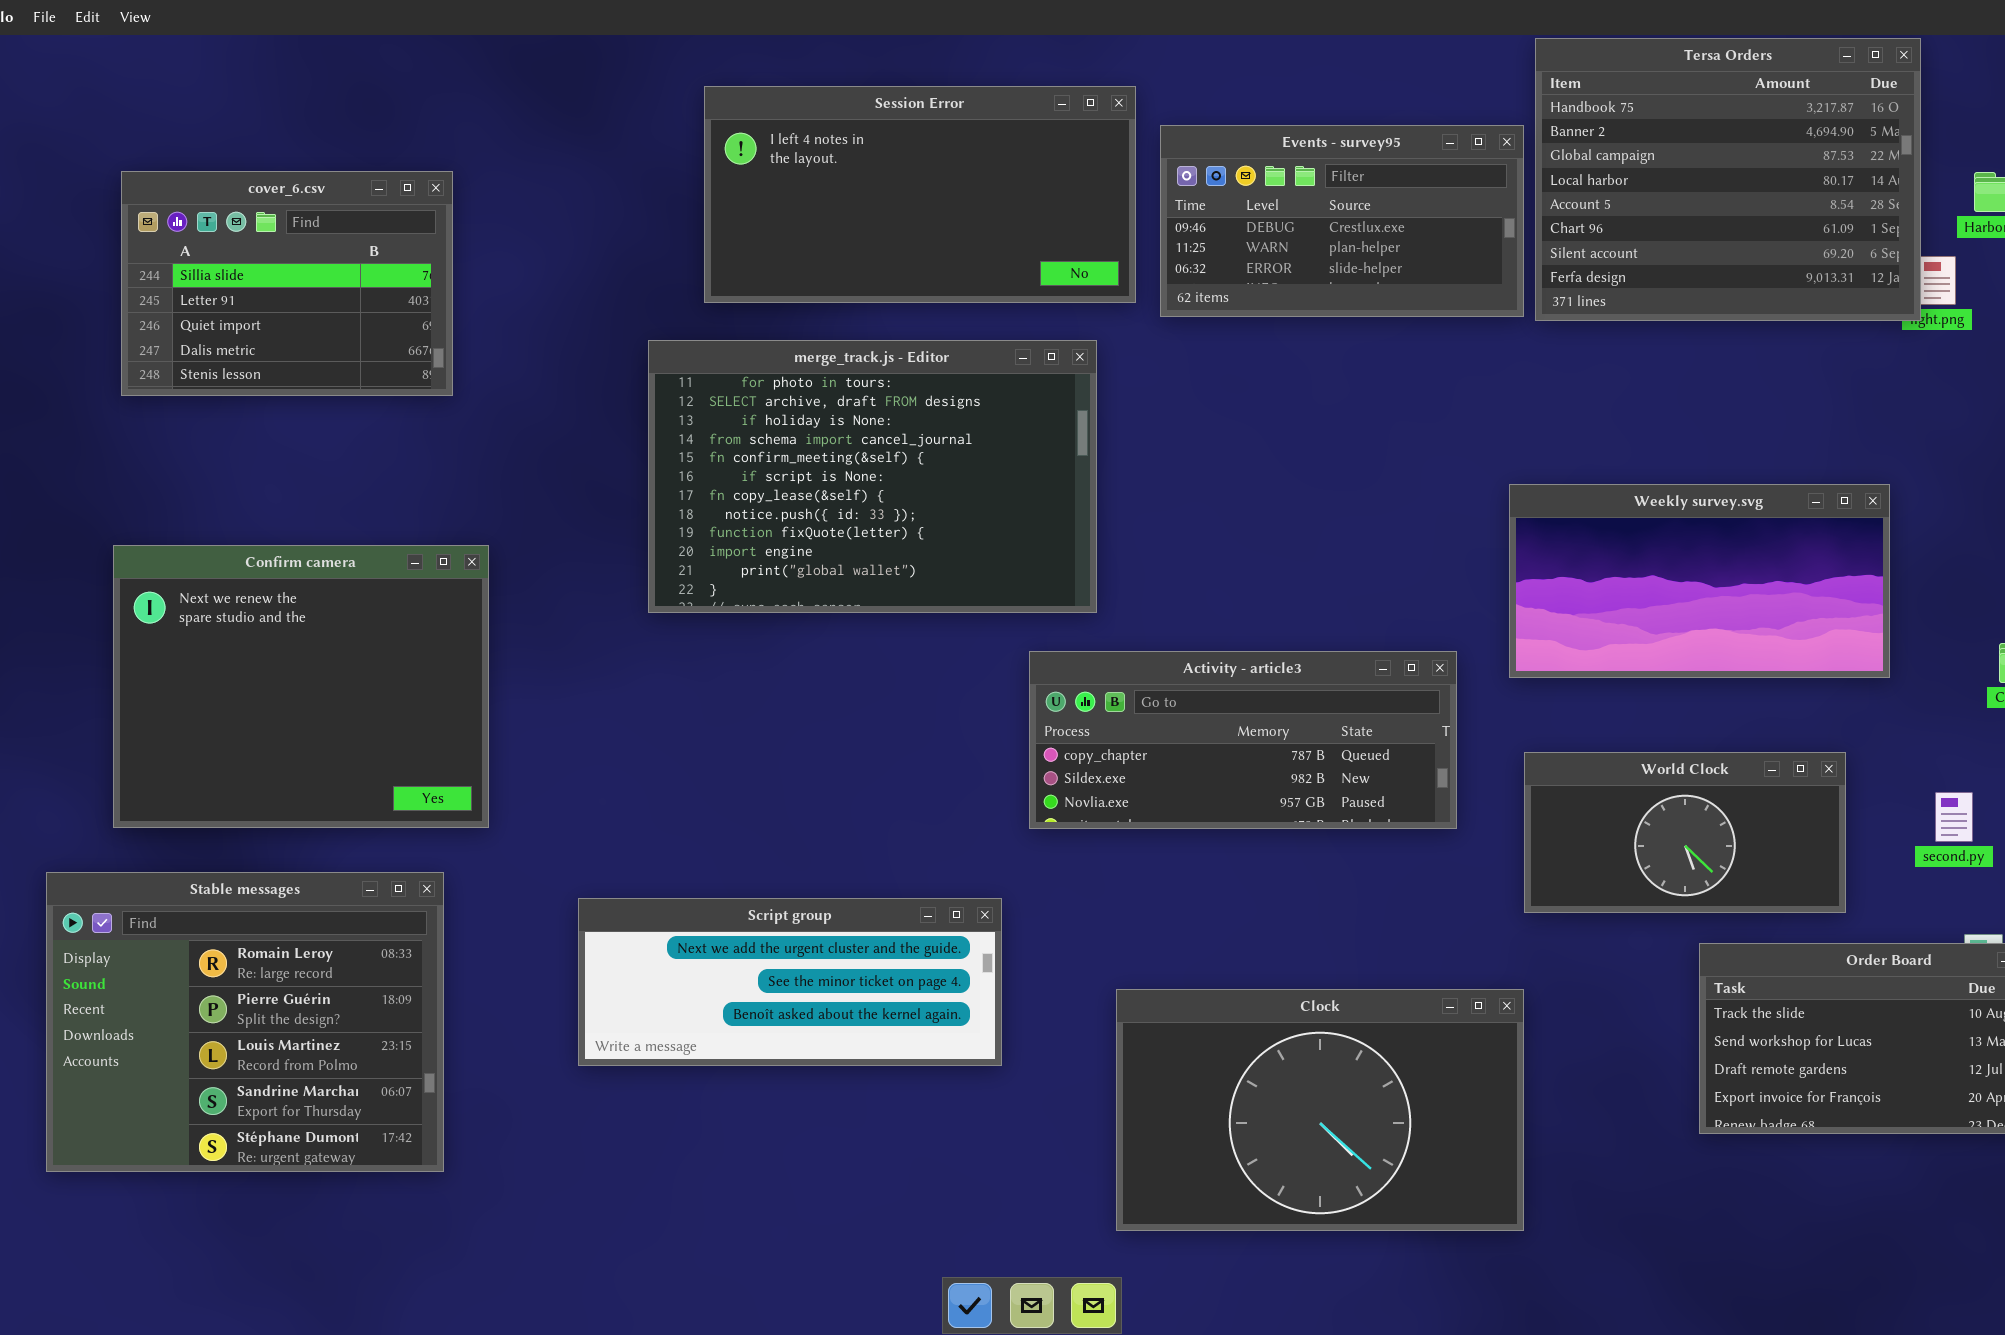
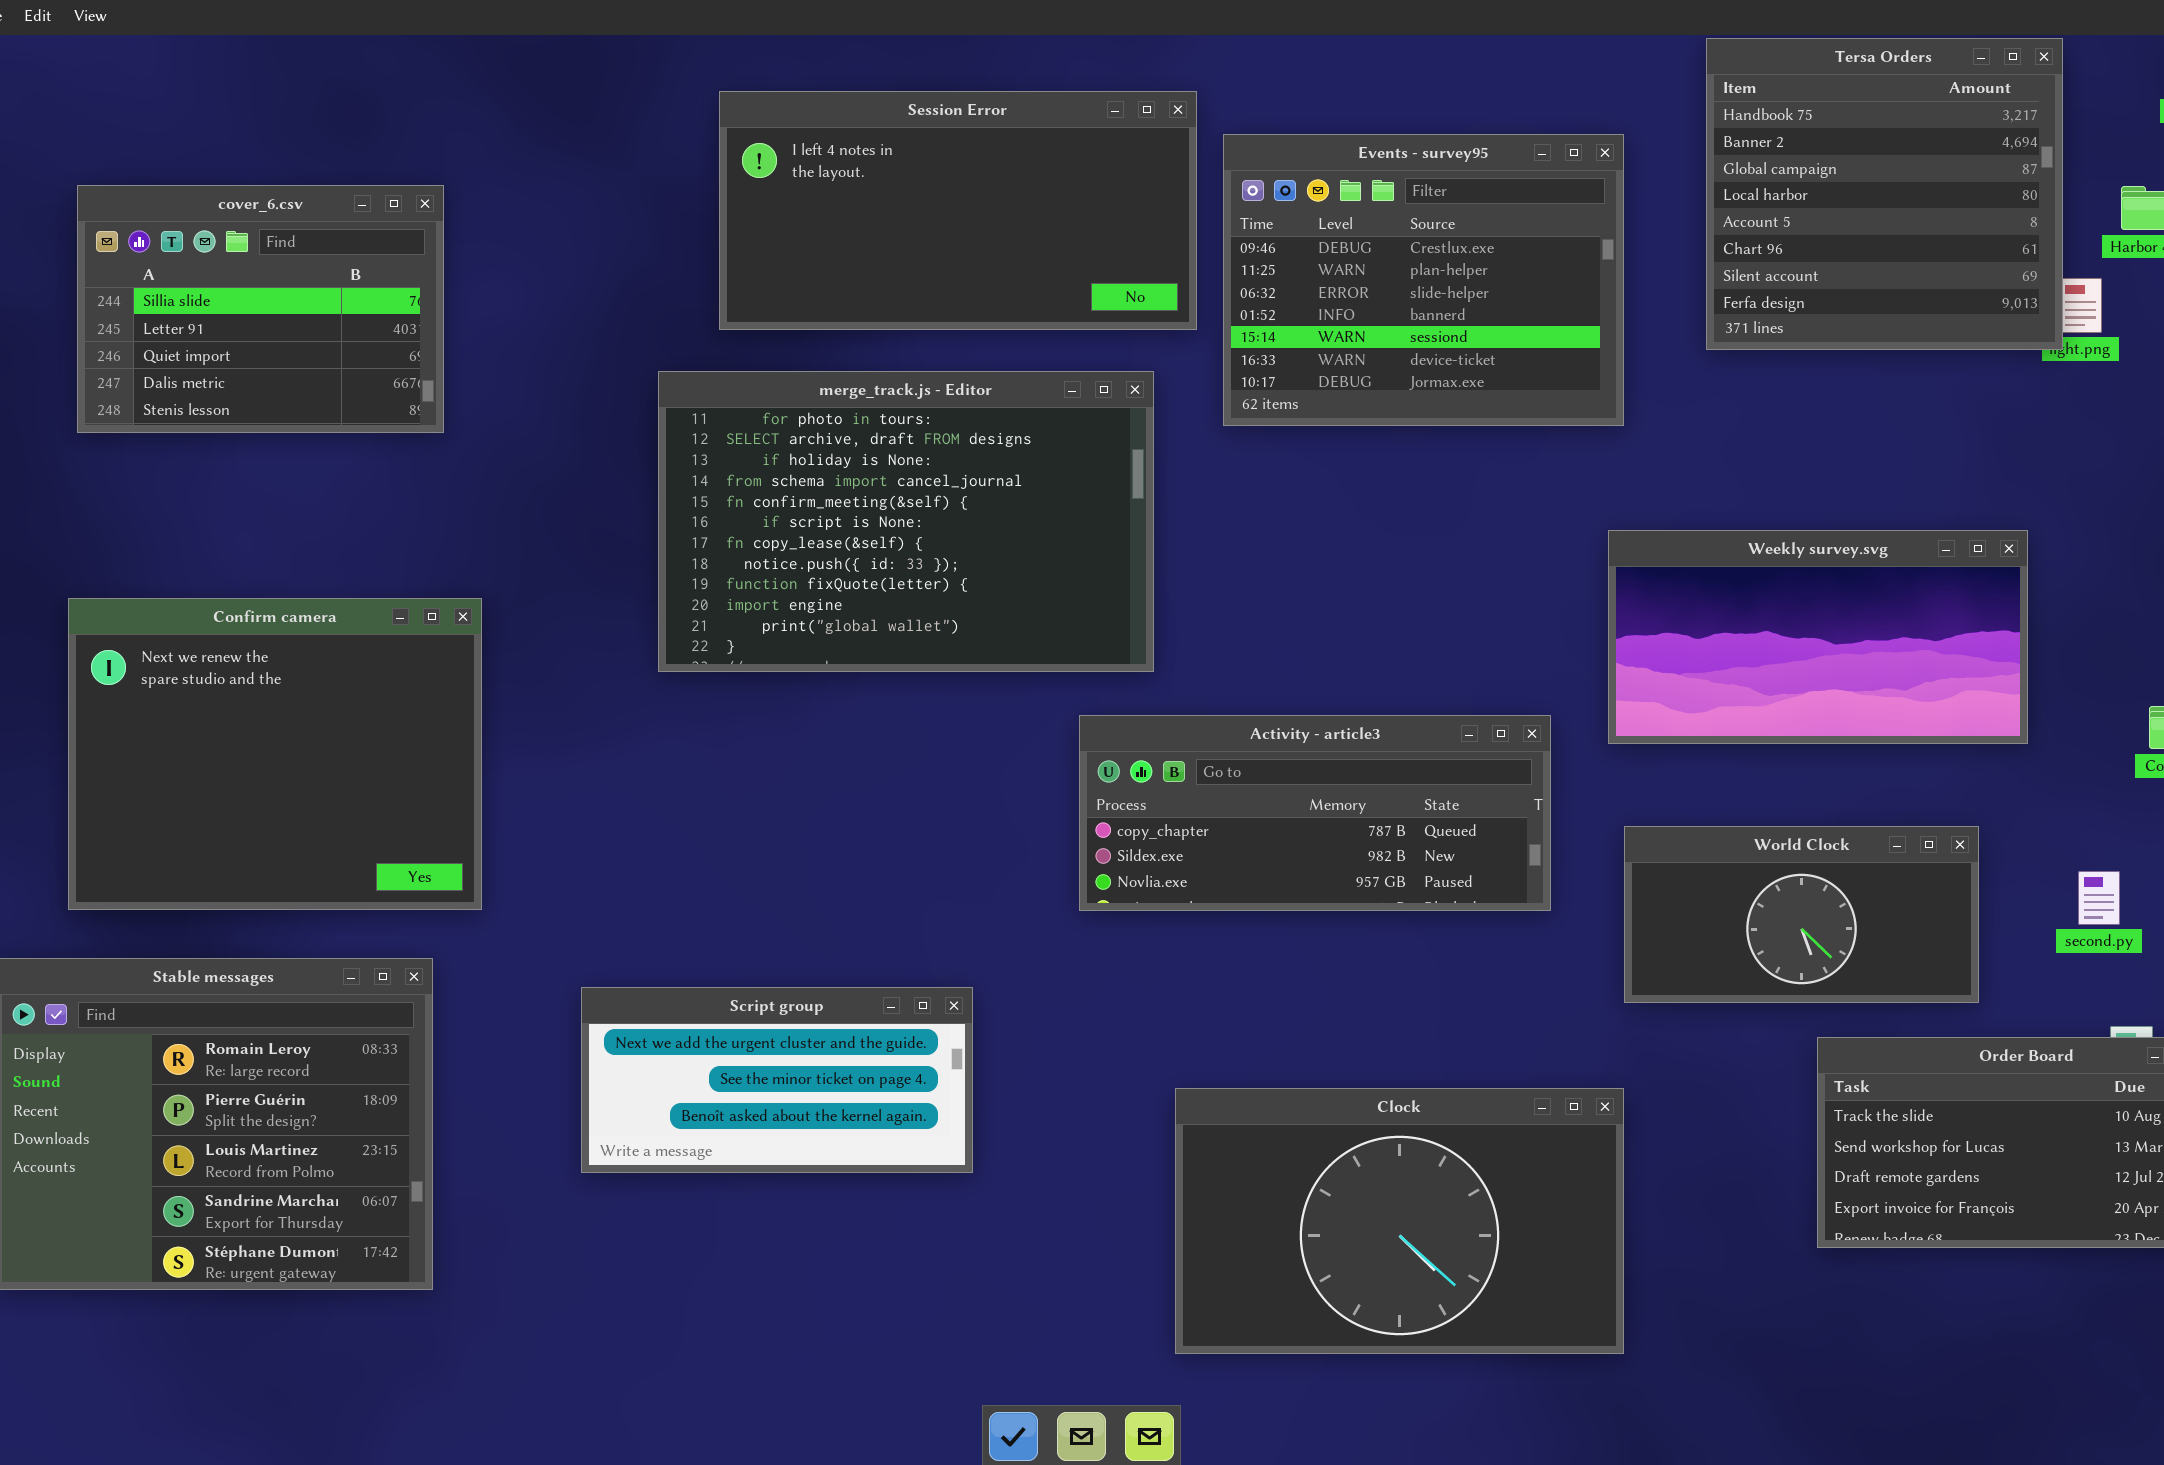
Tersa Orders: [1535,38,1921,321] -> [1706,38,2063,350], resized
Events - survey95: [1160,125,1524,317] -> [1223,134,1624,426], resized
Script group: [578,898,1002,1066] -> [581,987,973,1173], resized

